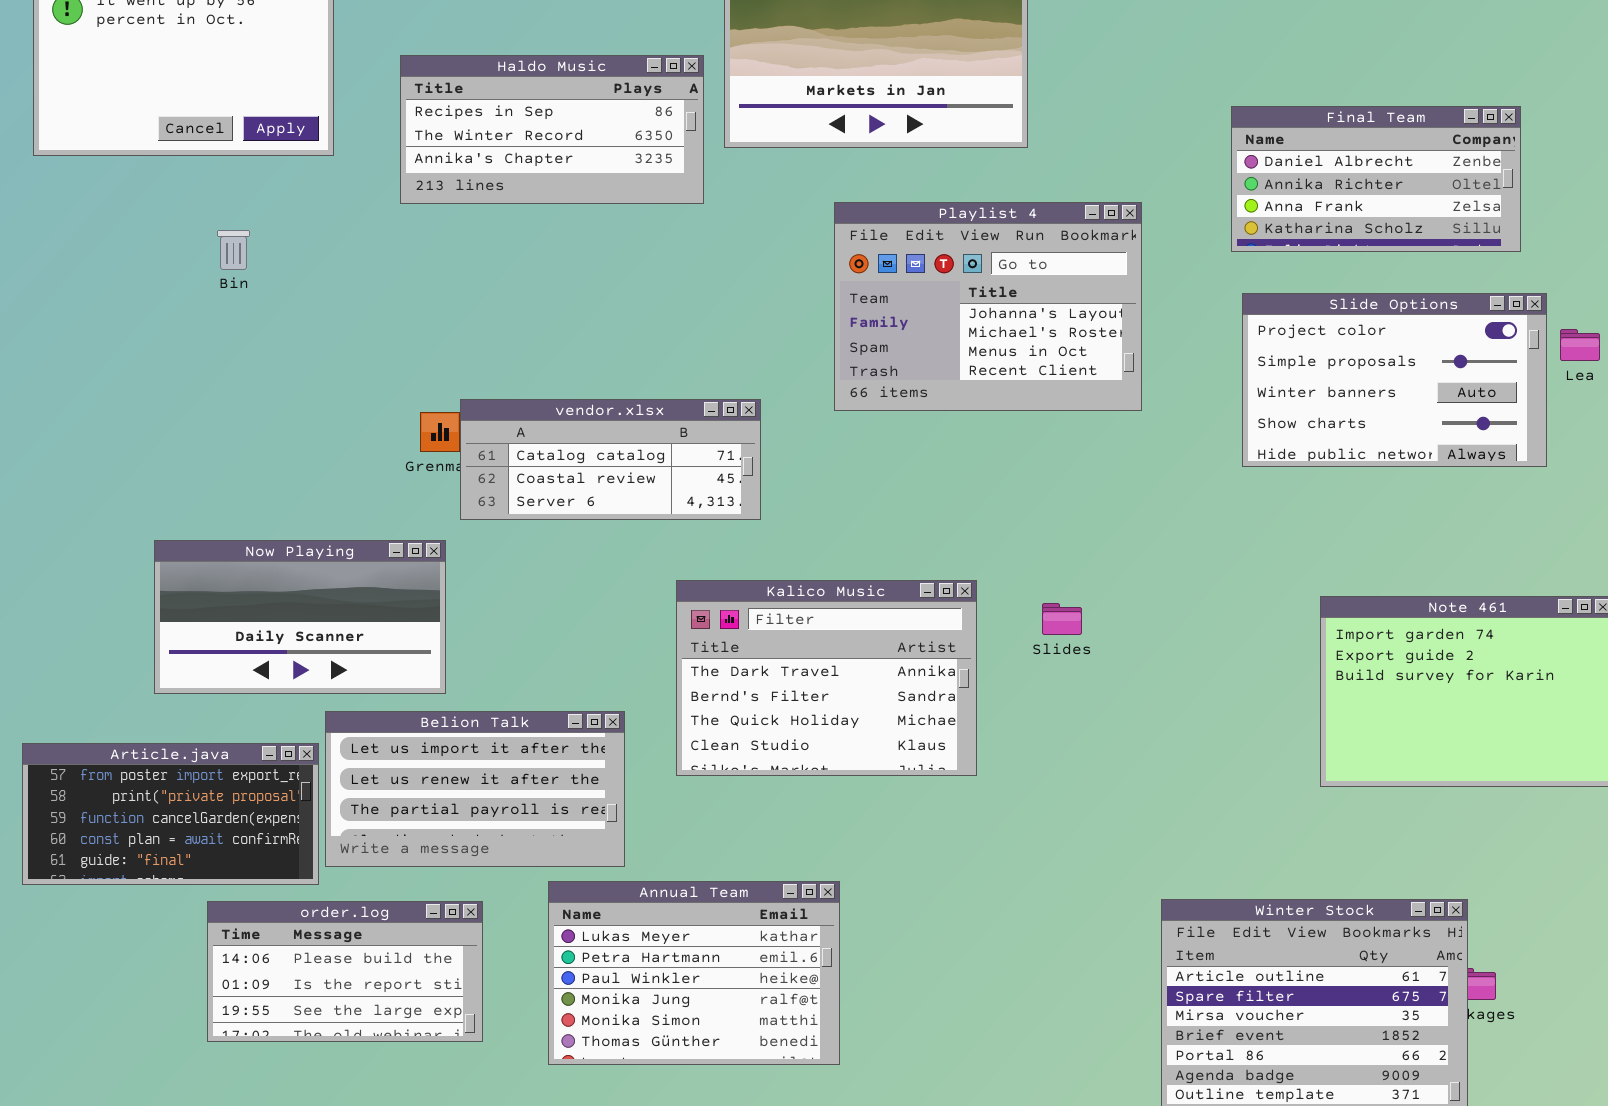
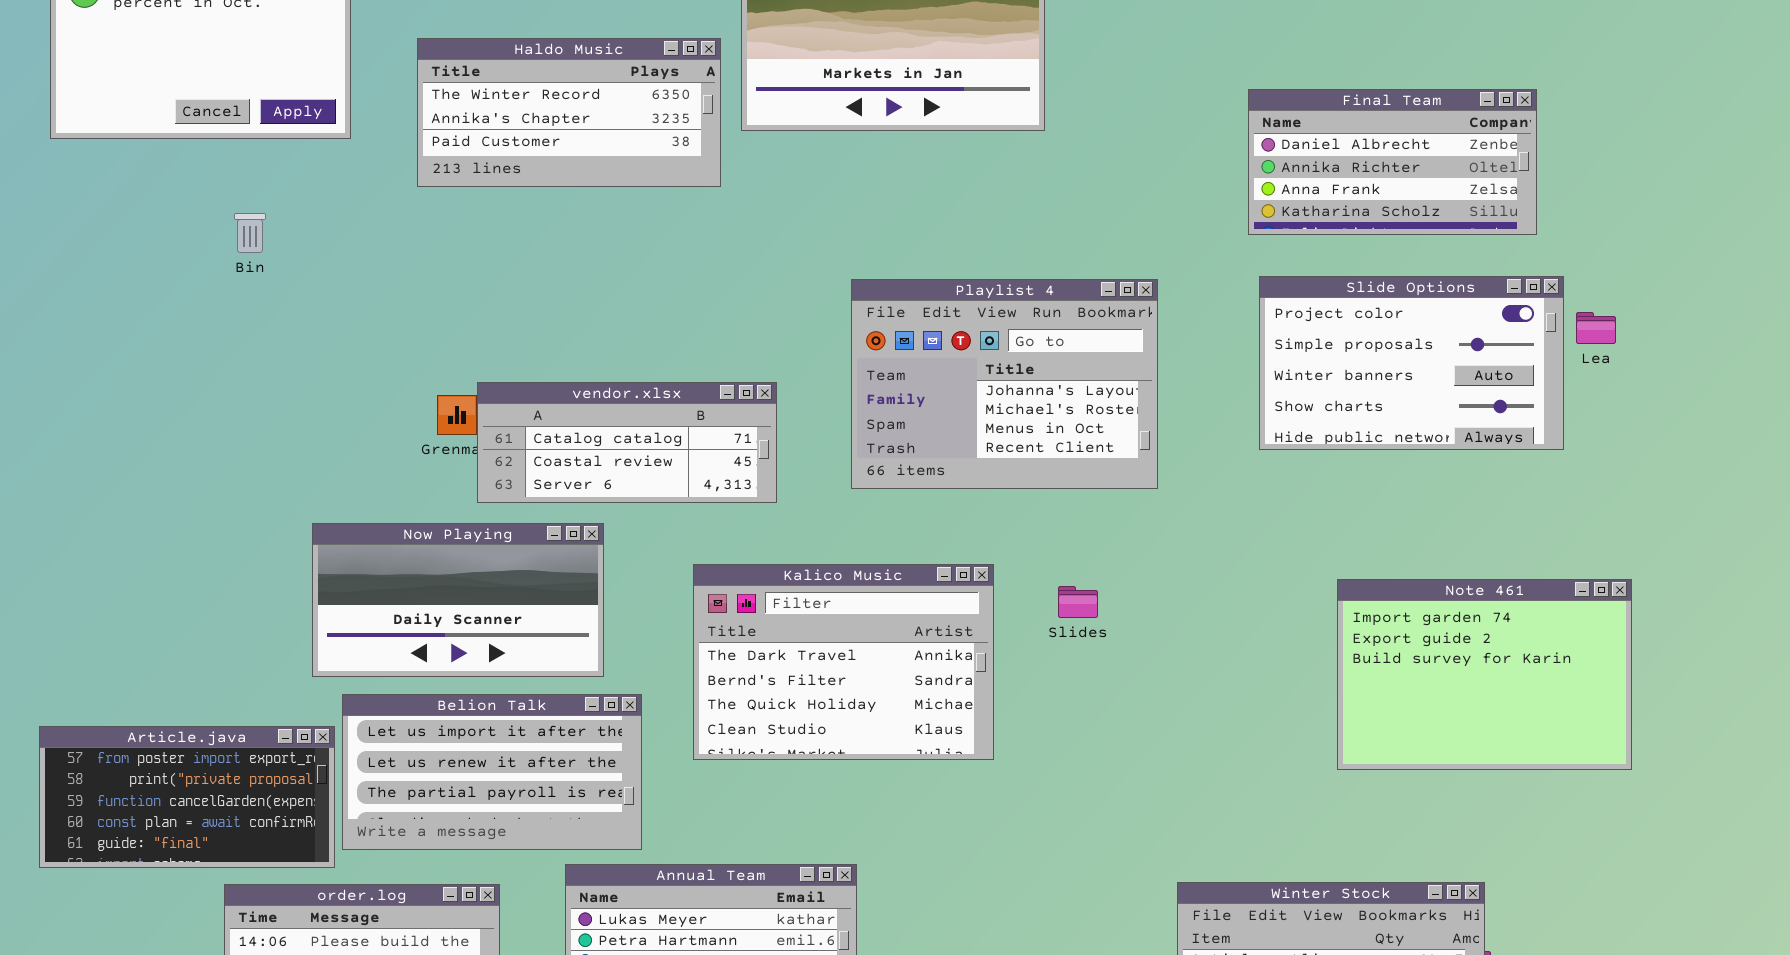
Haldo Music: [400,55,704,204] -> [417,38,721,187], scrolled down 1 row
Playlist 4: [834,202,1142,411] -> [851,279,1158,489], moved
Now Playing: [154,540,446,694] -> [312,523,604,677], moved

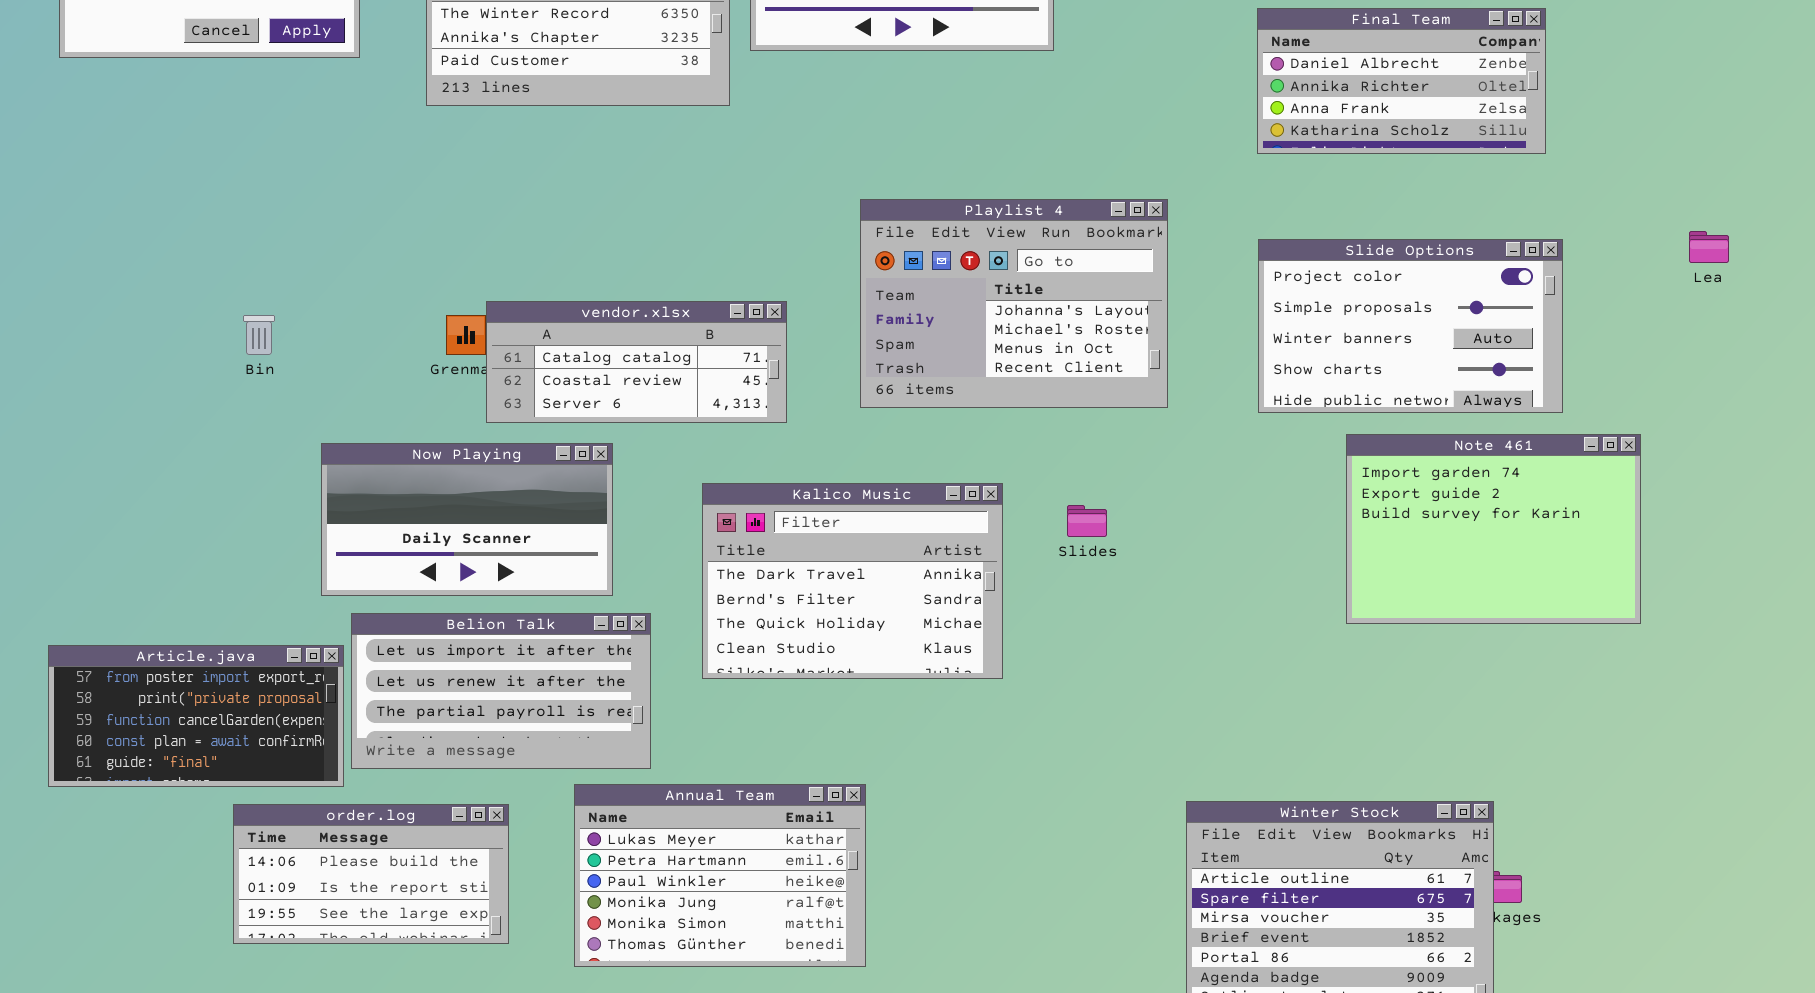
Bin: [234,213,266,253] -> [243,315,275,355], moved
Slide Options: [1259,276,1564,450] -> [1258,239,1563,413], moved
Lea: [1576,312,1616,344] -> [1689,231,1729,263], moved
Note 461: [1337,579,1632,770] -> [1346,434,1641,624], moved

